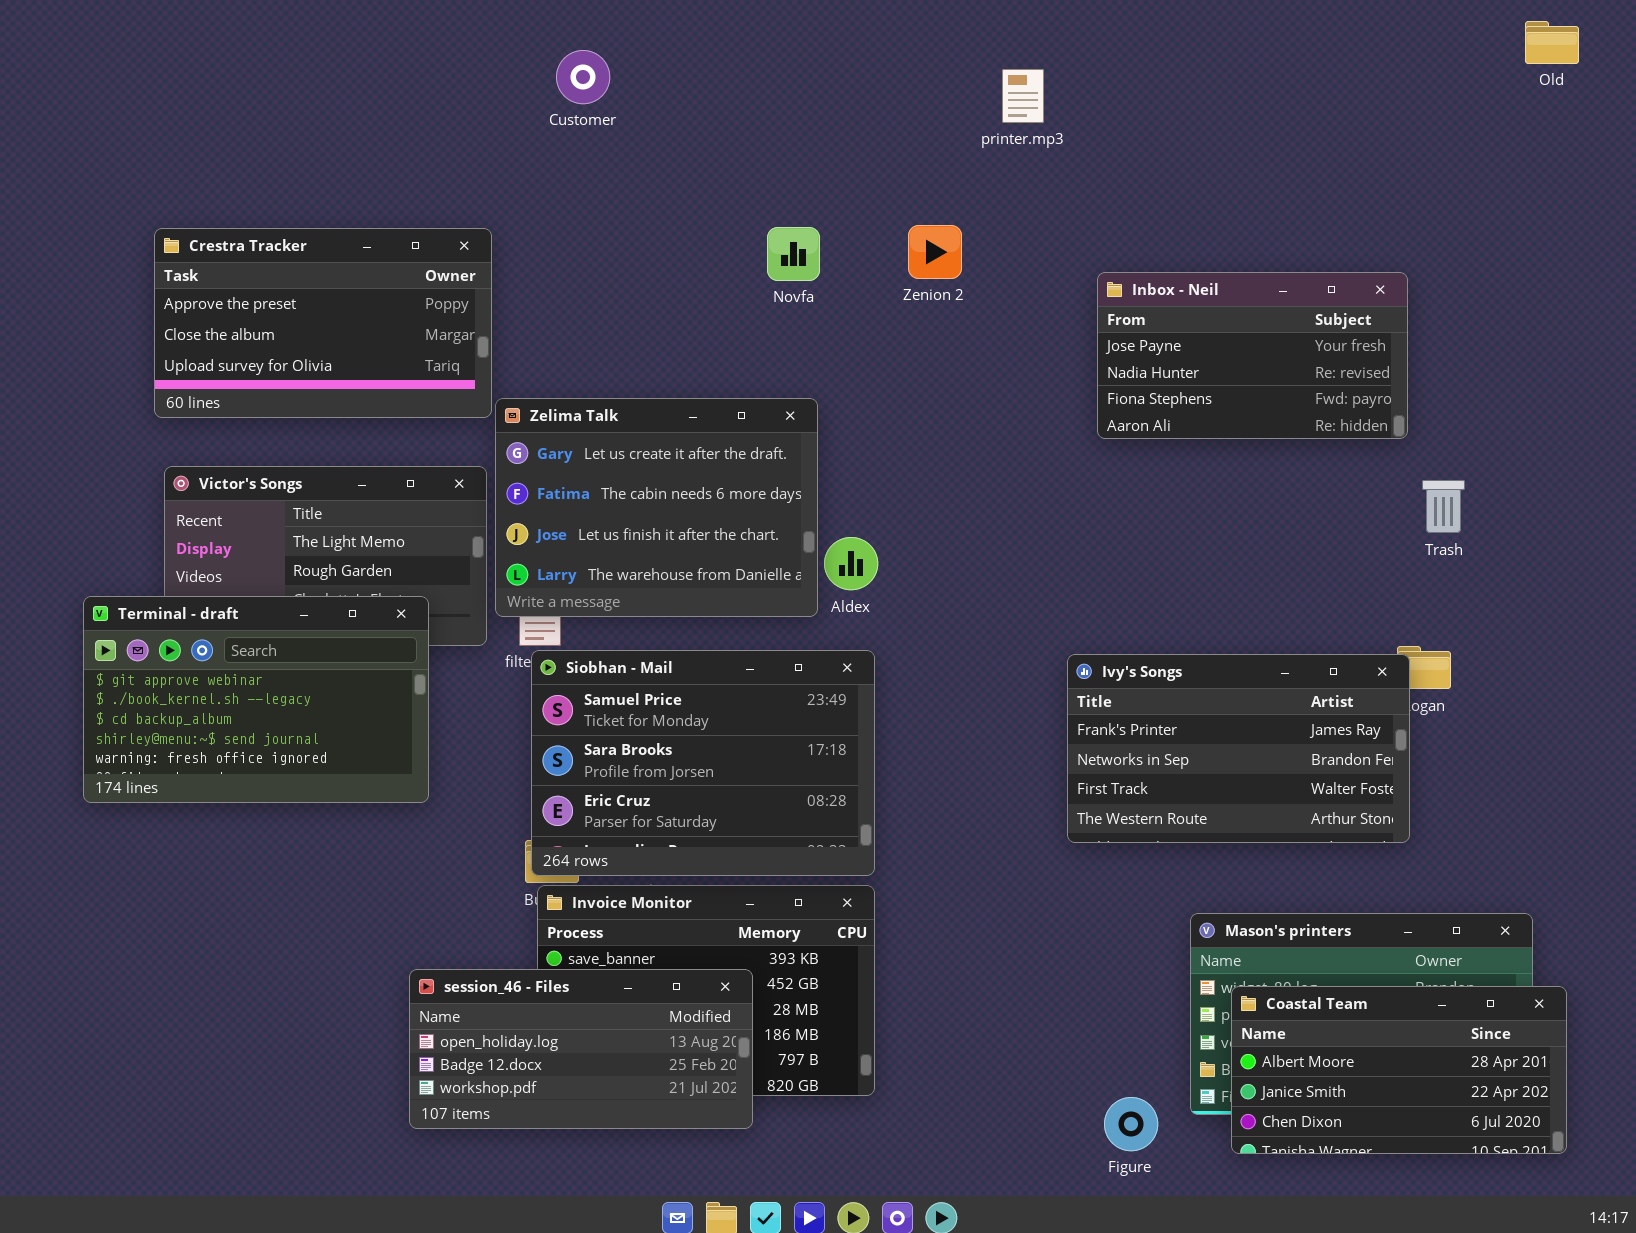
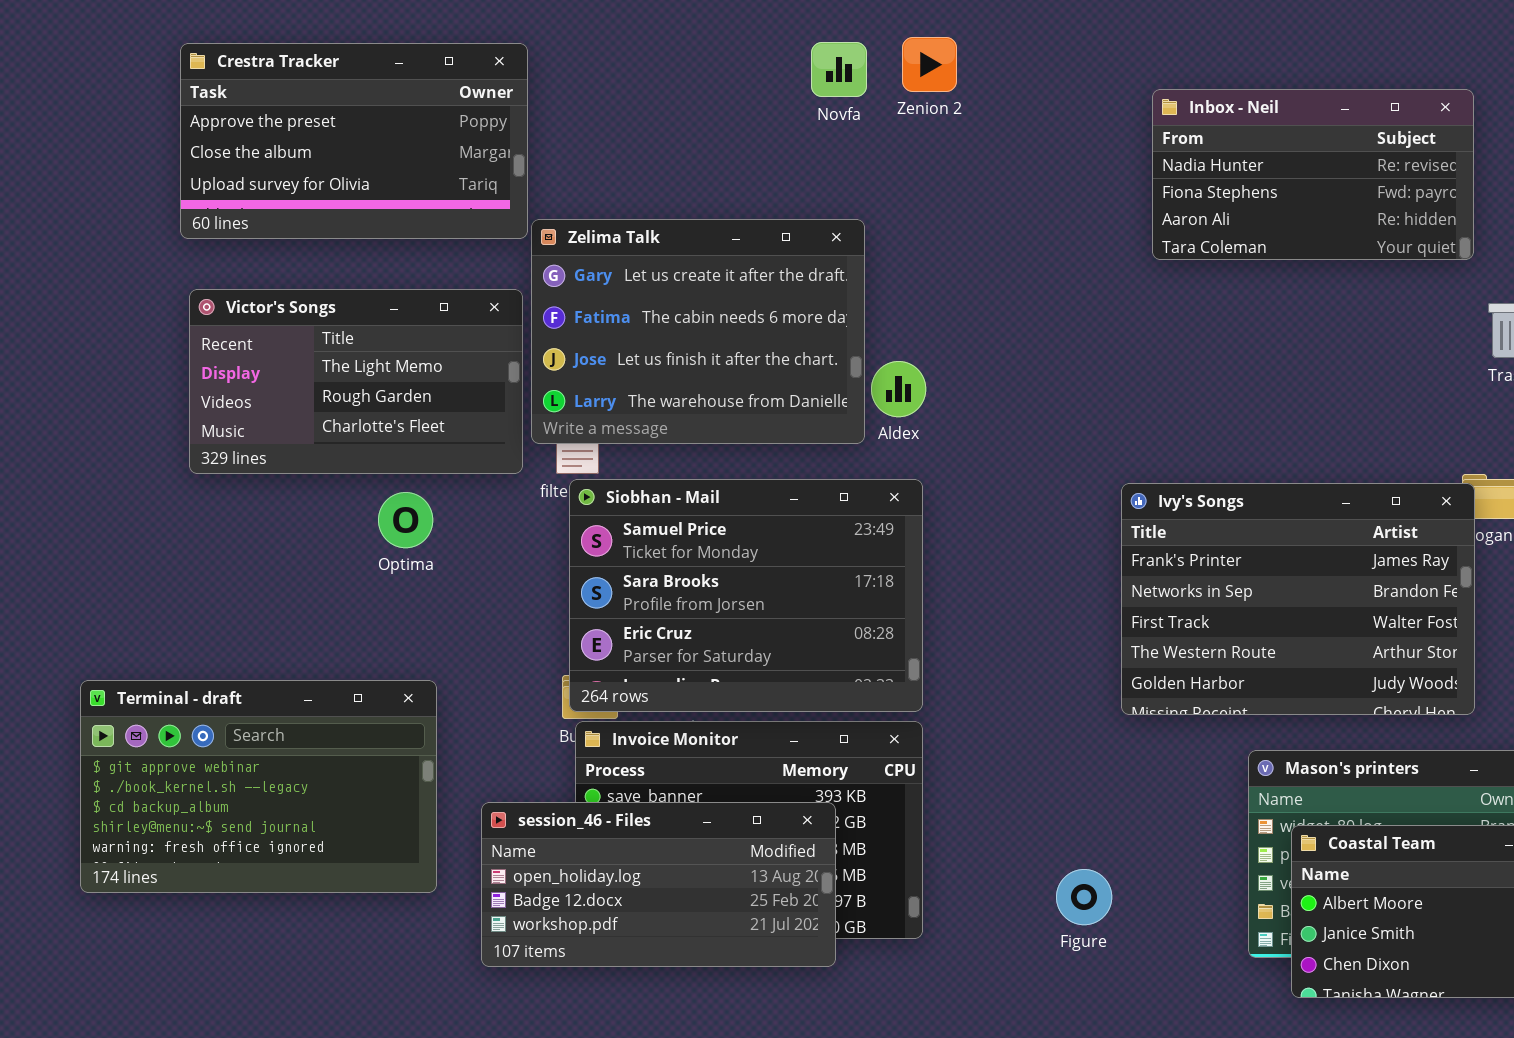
Zenion 2: [908,225,962,279] -> [902,37,957,92], moved
Inbox - Neil: [1097,272,1408,439] -> [1152,89,1474,260], scrolled down 1 row
Terminal - draft: [83,596,429,803] -> [80,680,437,893], moved
Ivy's Songs: [1067,654,1410,843] -> [1121,483,1475,715], resized
session_46 - Files: [409,969,753,1129] -> [481,802,836,967], moved
Figure: [1104,1097,1158,1151] -> [1056,869,1112,925], moved

